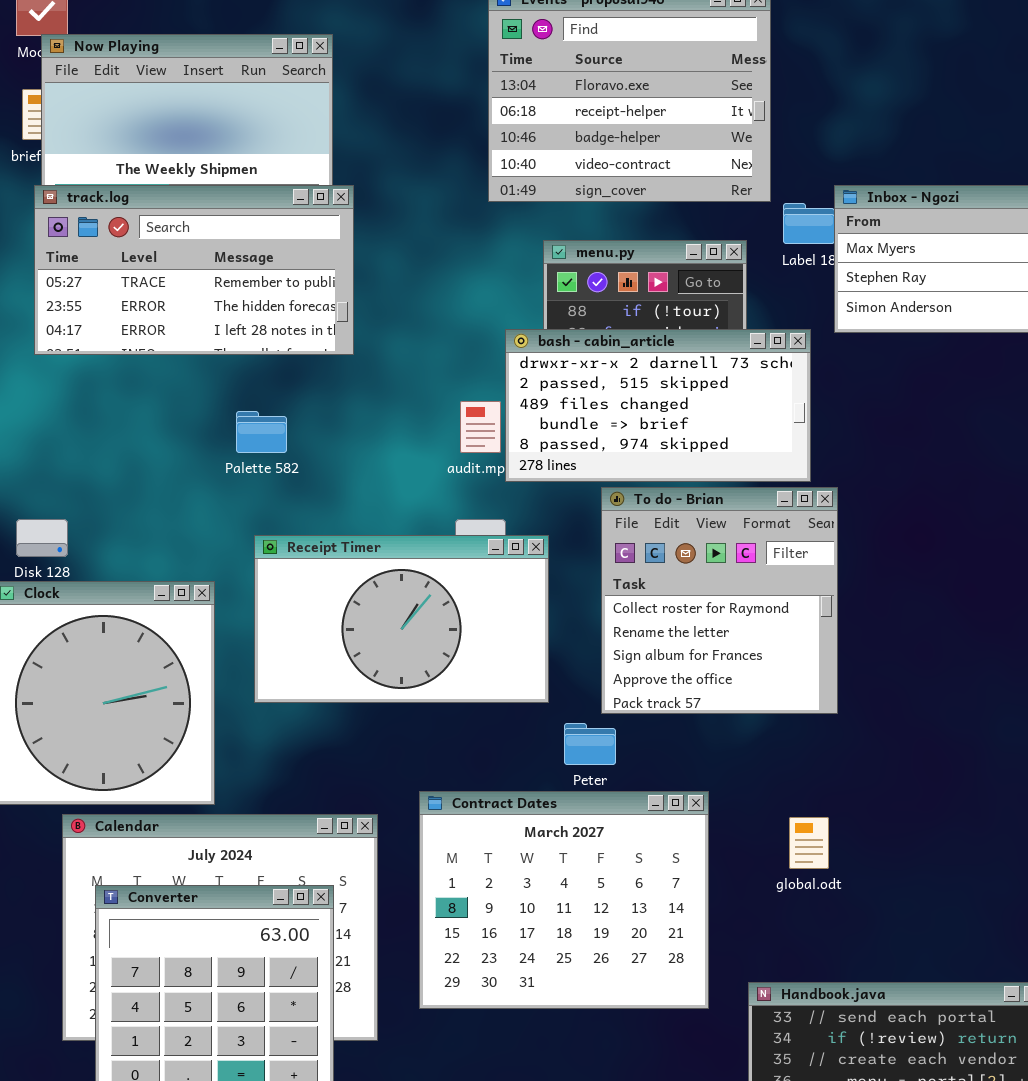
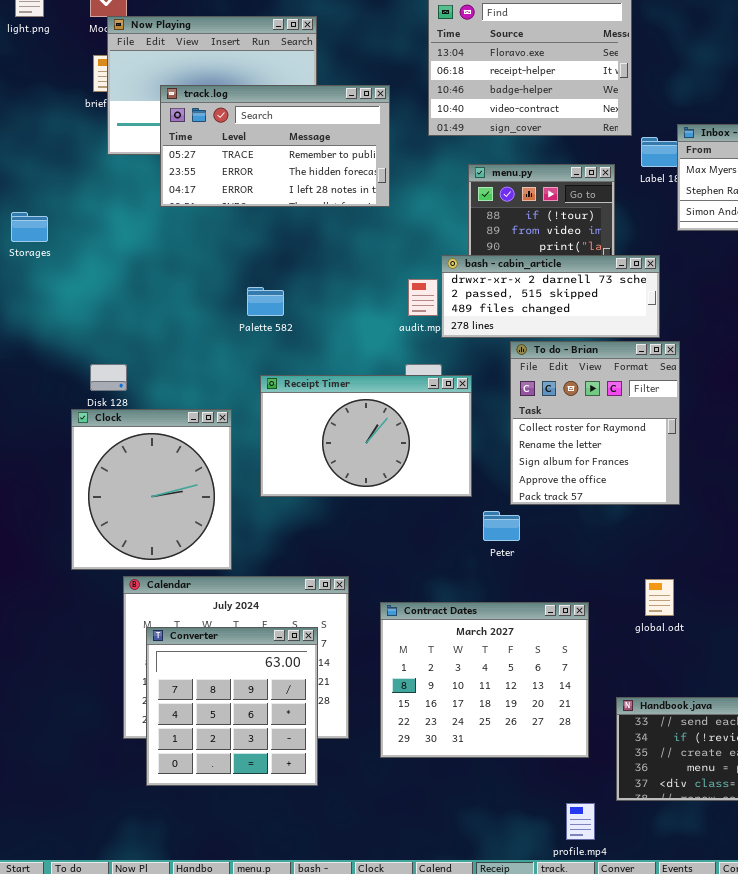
track.log: [34,185,354,355] -> [160,85,390,207], moved
bash - cabin_article: [505,329,811,482] -> [441,255,660,338], resized
Contract Dates: [419,791,709,1009] -> [380,602,589,758], moved

